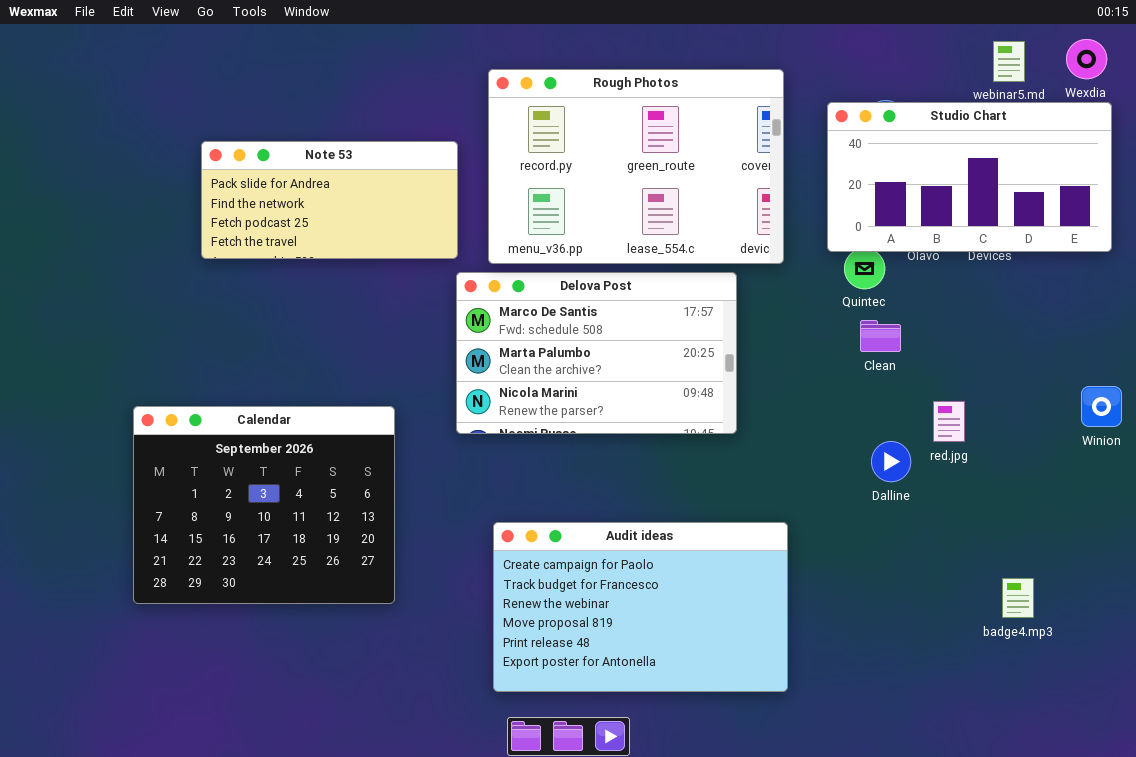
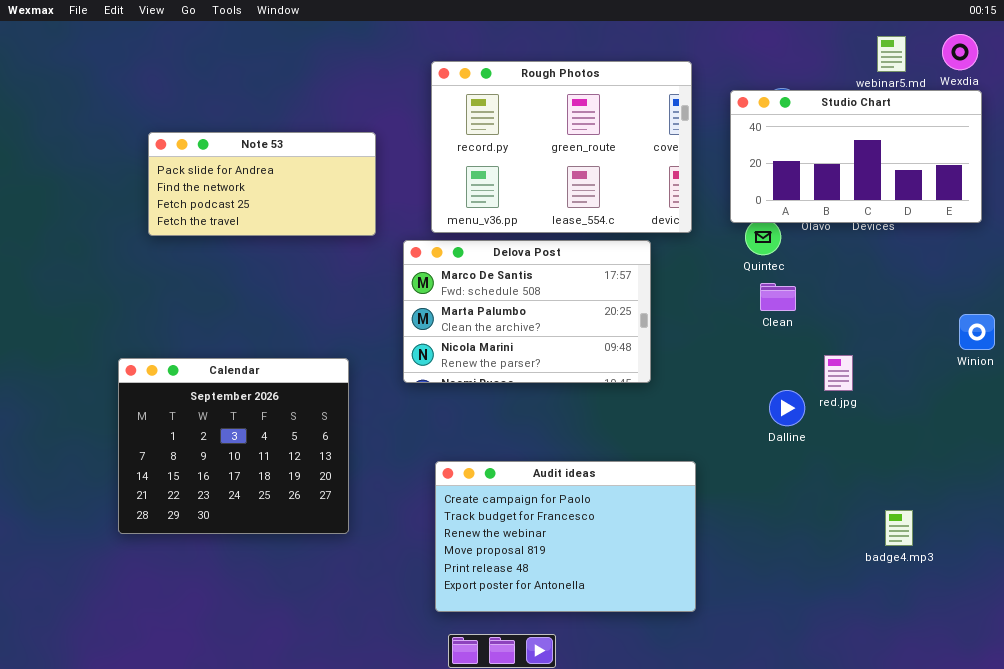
Note 53: [201,141,458,259] -> [148,132,376,236], moved
Winion: [1081,386,1122,427] -> [959,314,995,350], moved

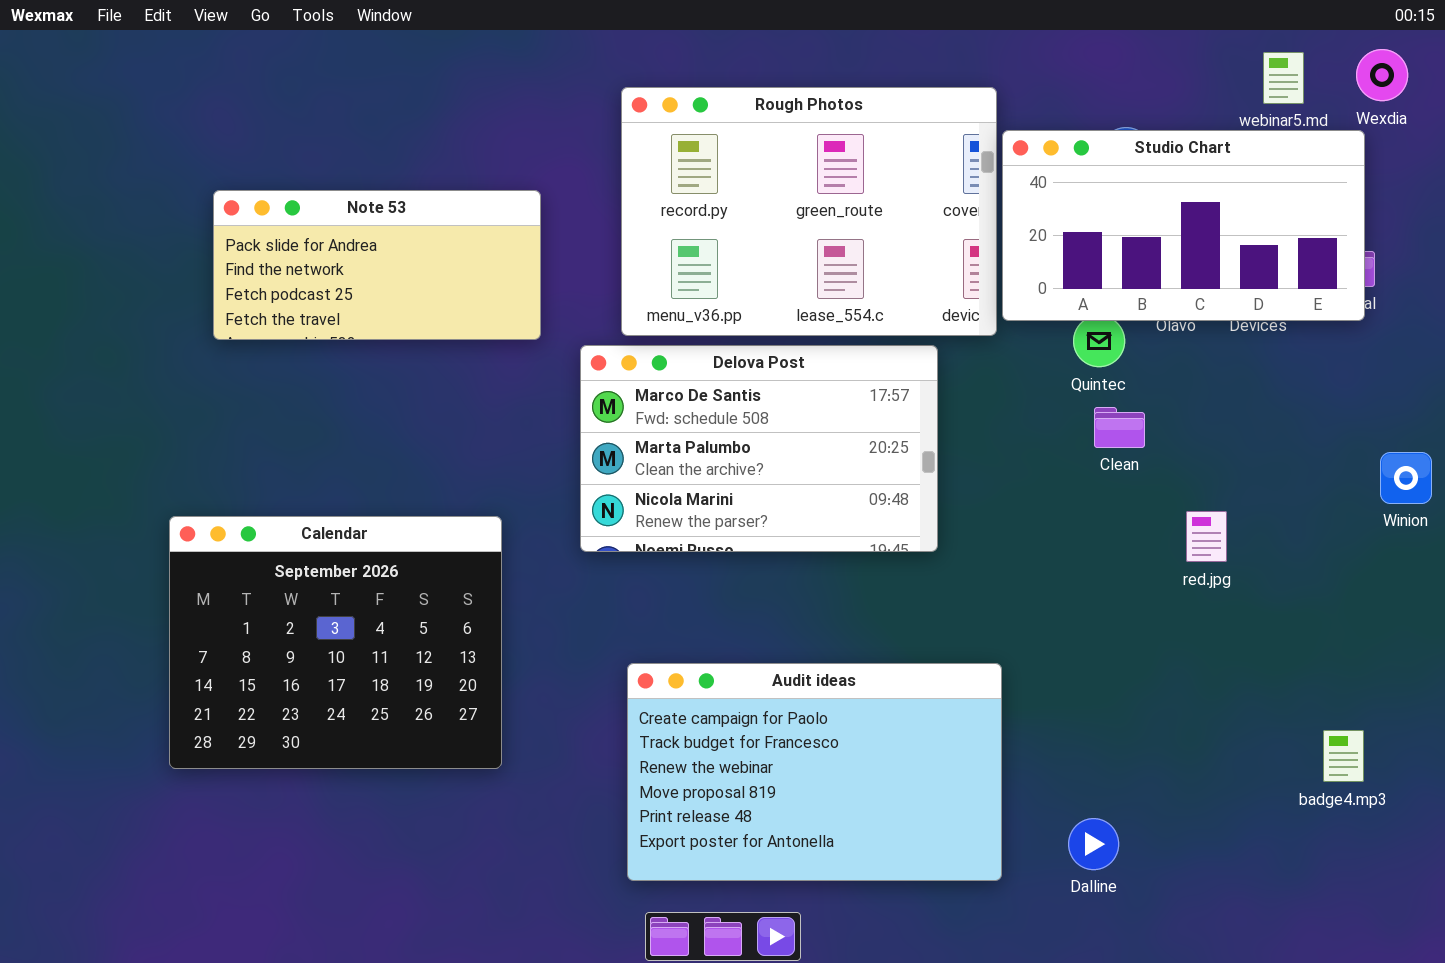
Studio Chart: [730,90,982,223] -> [1002,130,1365,321], moved
Dalline: [769,390,805,426] -> [1068,818,1119,870], moved
badge4.mp3: [885,510,913,546] -> [1323,730,1364,782], moved

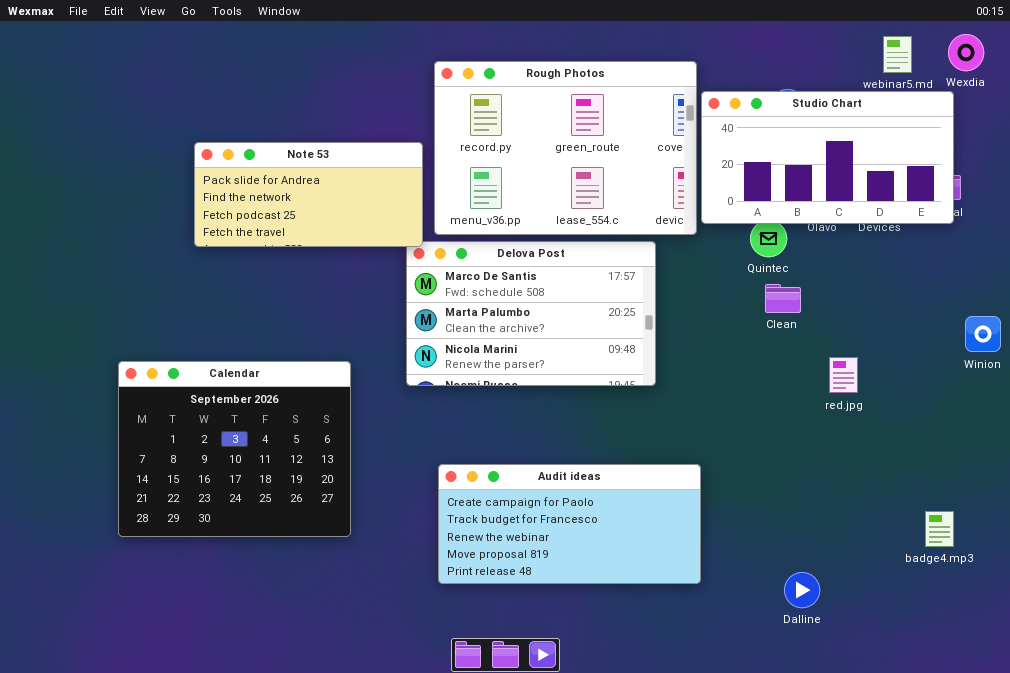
Note 53: [213,190,541,340] -> [194,142,423,247], moved
Audit ideas: [627,663,1002,881] -> [438,464,701,584], resized
Dalline: [1068,818,1119,870] -> [784,572,820,608], moved

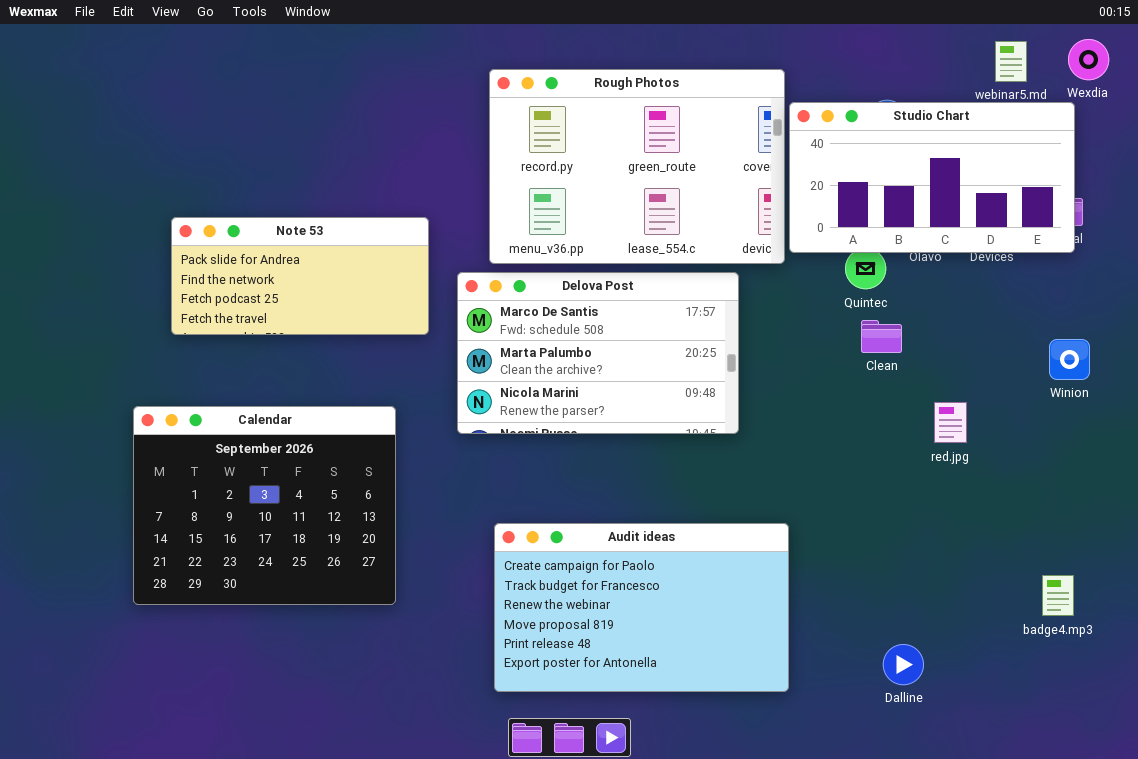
Note 53: [194,142,423,247] -> [171,217,429,335], moved
Winion: [965,316,1001,352] -> [1049,339,1090,380], moved
Audit ideas: [438,464,701,584] -> [494,523,789,692], resized

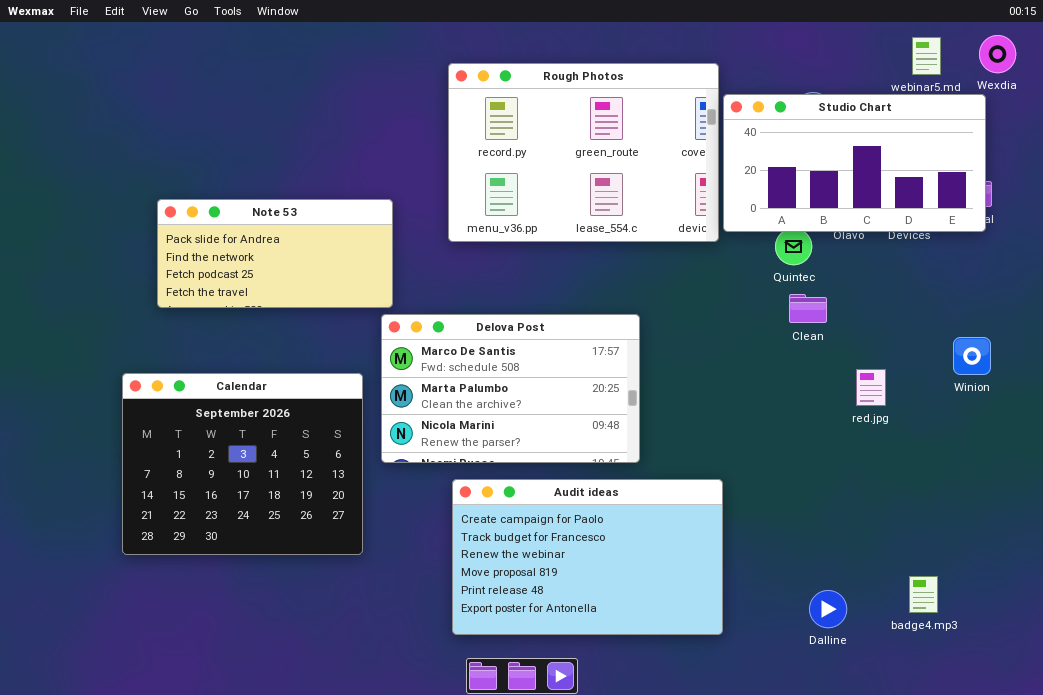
Delova Post: [457,272,739,434] -> [381,314,640,463], moved
Winion: [1049,339,1090,380] -> [953,337,991,375], moved
badge4.mp3: [1042,575,1074,616] -> [909,576,938,613], moved

